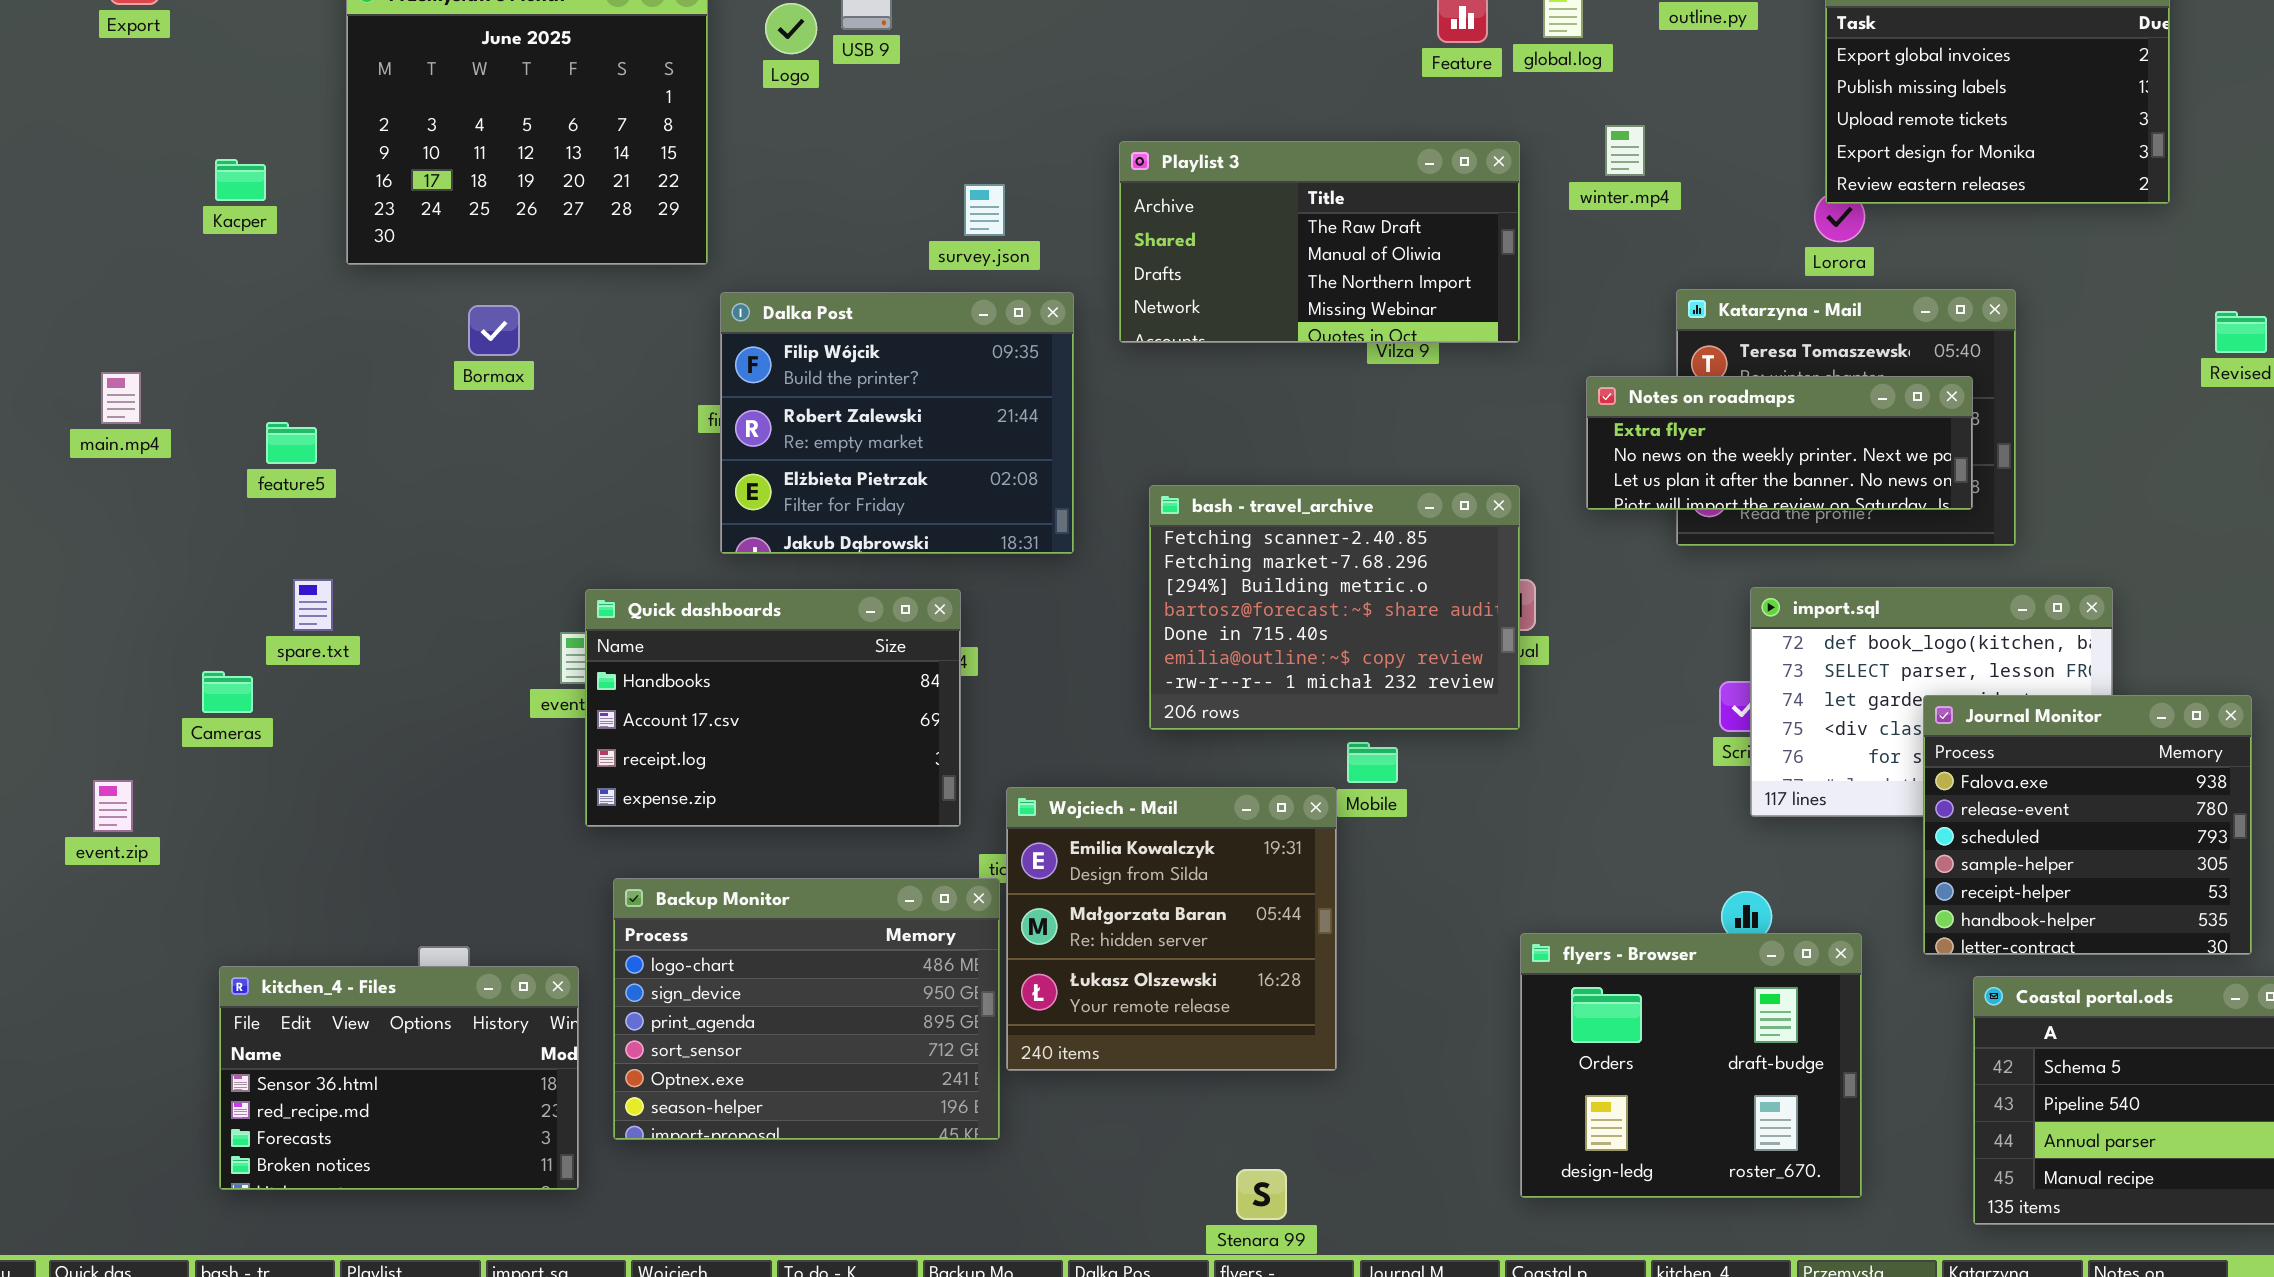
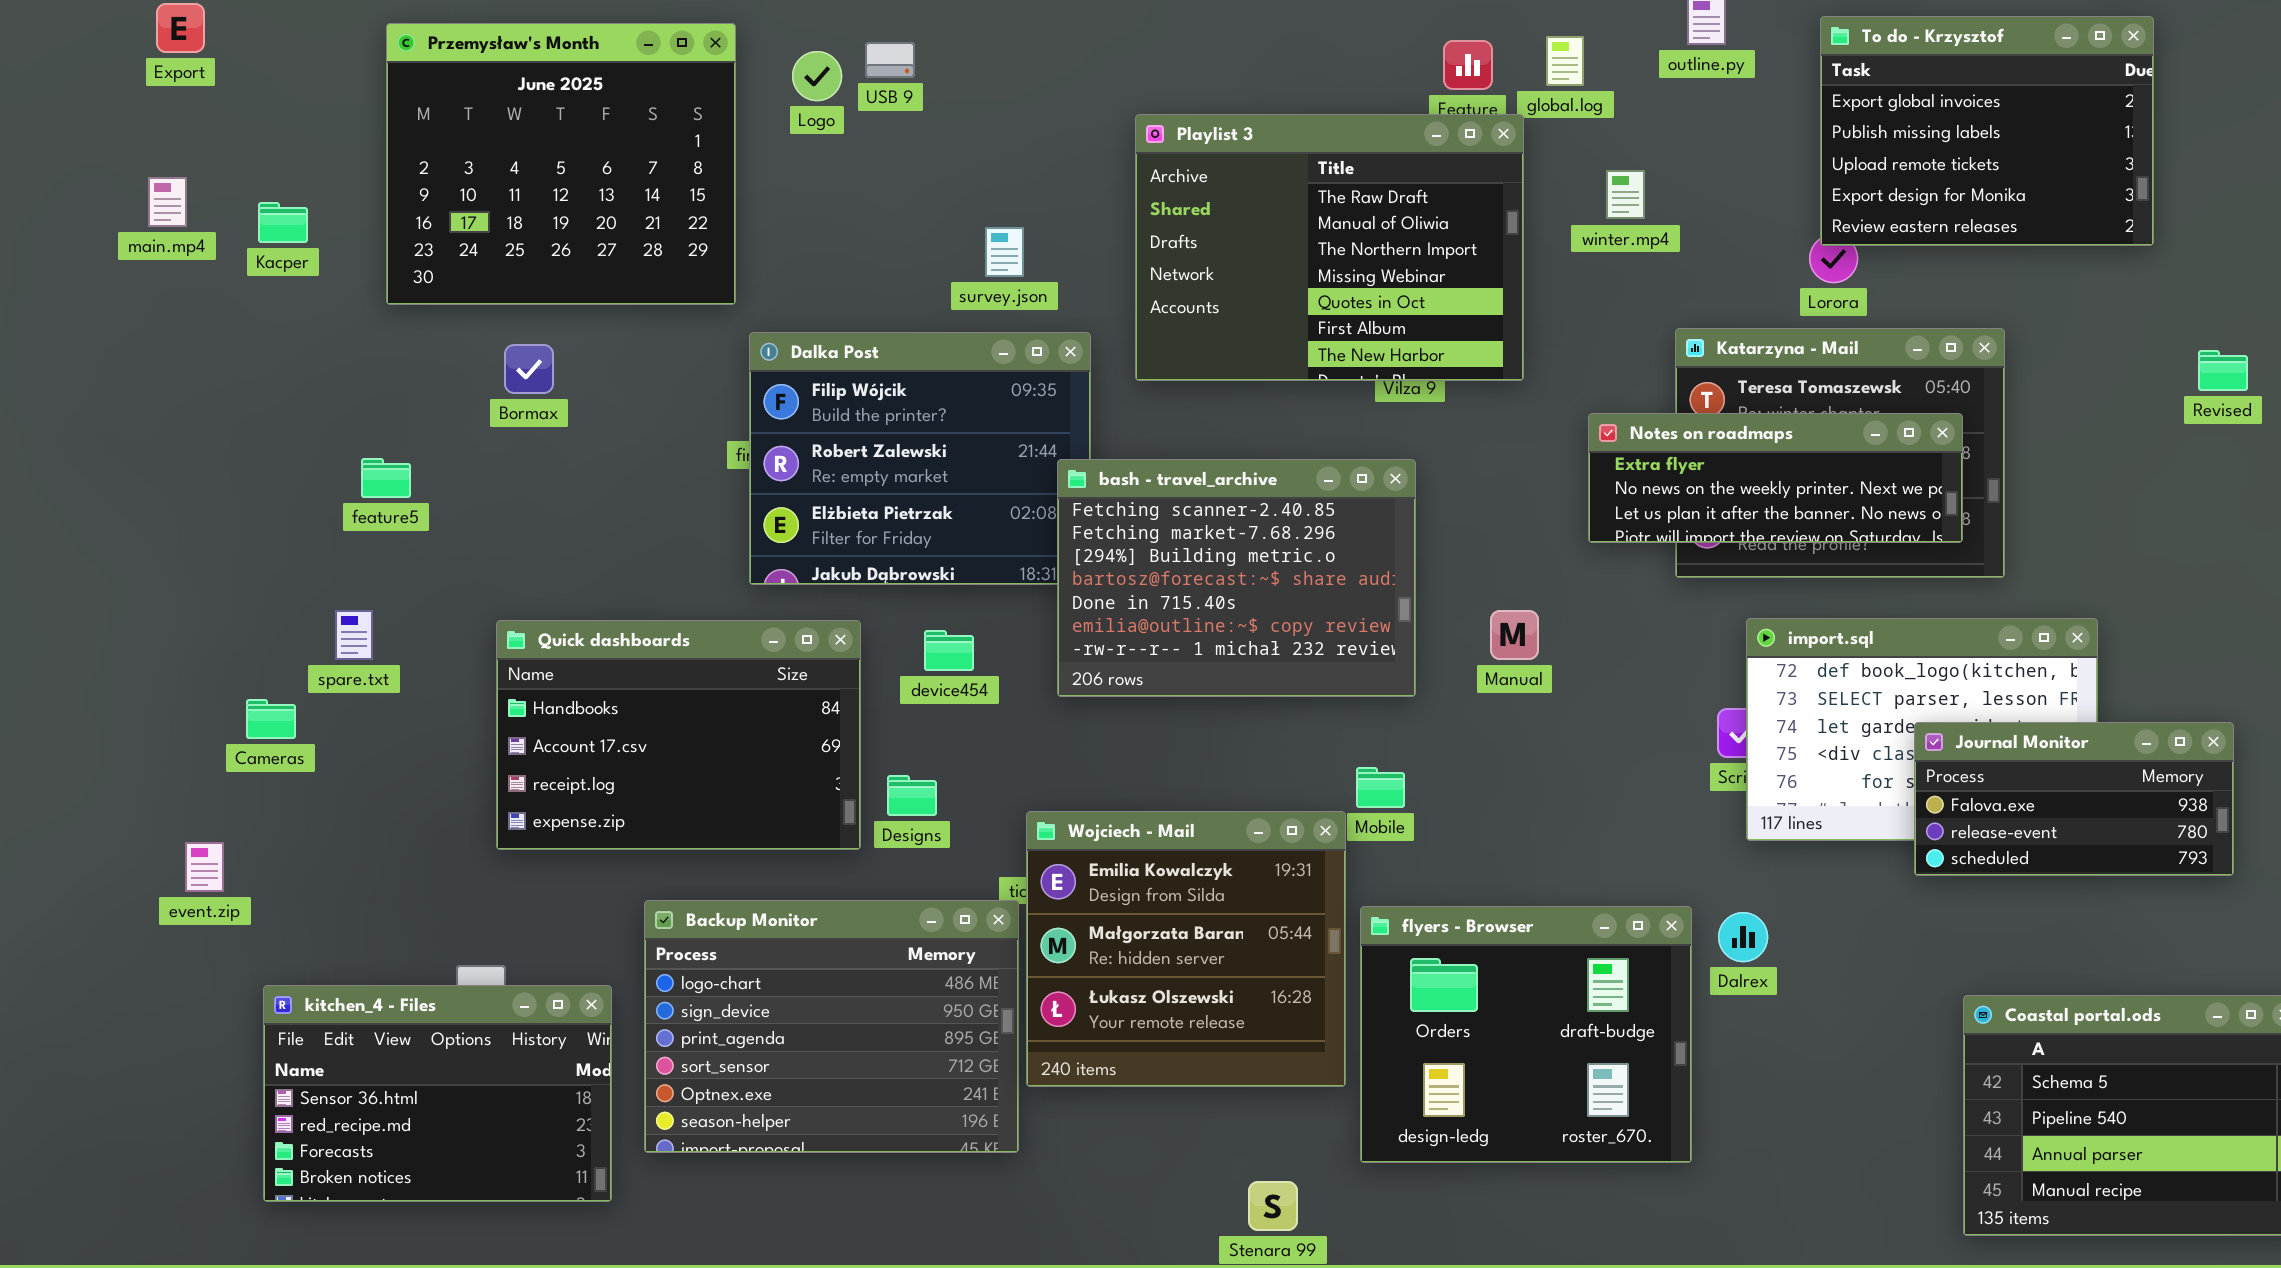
Playlist 3: [1119,141,1520,343] -> [1135,114,1524,381], resized
main.mp4: [101,372,141,424] -> [148,177,187,227], moved
feature5: [266,422,317,464] -> [361,458,411,498], moved
bash - travel_archive: [1149,485,1520,730] -> [1057,459,1416,697], moved
Quick dashboards: [585,589,961,827] -> [496,620,861,850], moved
Journal Monitor: [1923,695,2252,955] -> [1914,722,2234,876], resized
event.zip: [93,780,133,832] -> [185,842,224,892], moved
flyers - Browser: [1520,933,1862,1198] -> [1360,906,1692,1163], moved

